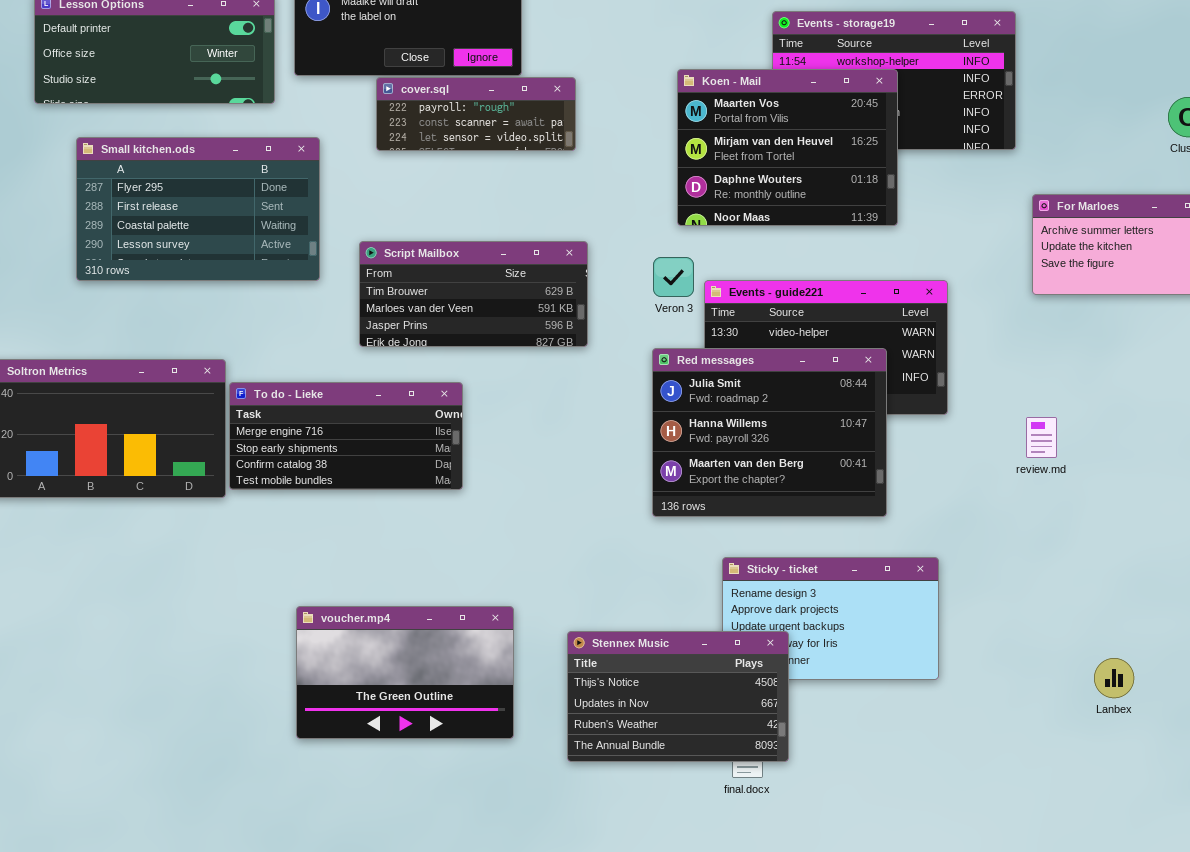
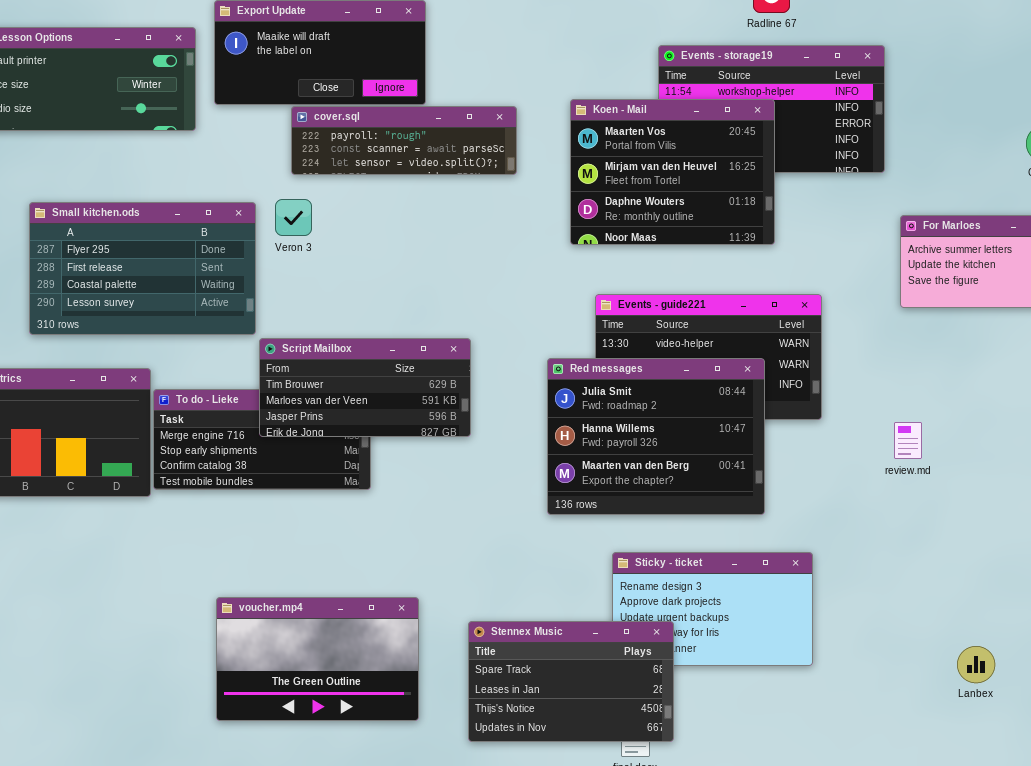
cover.sql: [376,77,576,151] -> [291,106,517,175], resized
Small kitchen.ods: [76,137,320,281] -> [29,202,256,335], moved
Script Mailbox: [359,241,588,347] -> [259,338,471,437], moved
Veron 3: [653,257,694,297] -> [275,199,312,236], moved
Stennex Music: [567,631,789,762] -> [468,621,674,742], scrolled up 2 rows

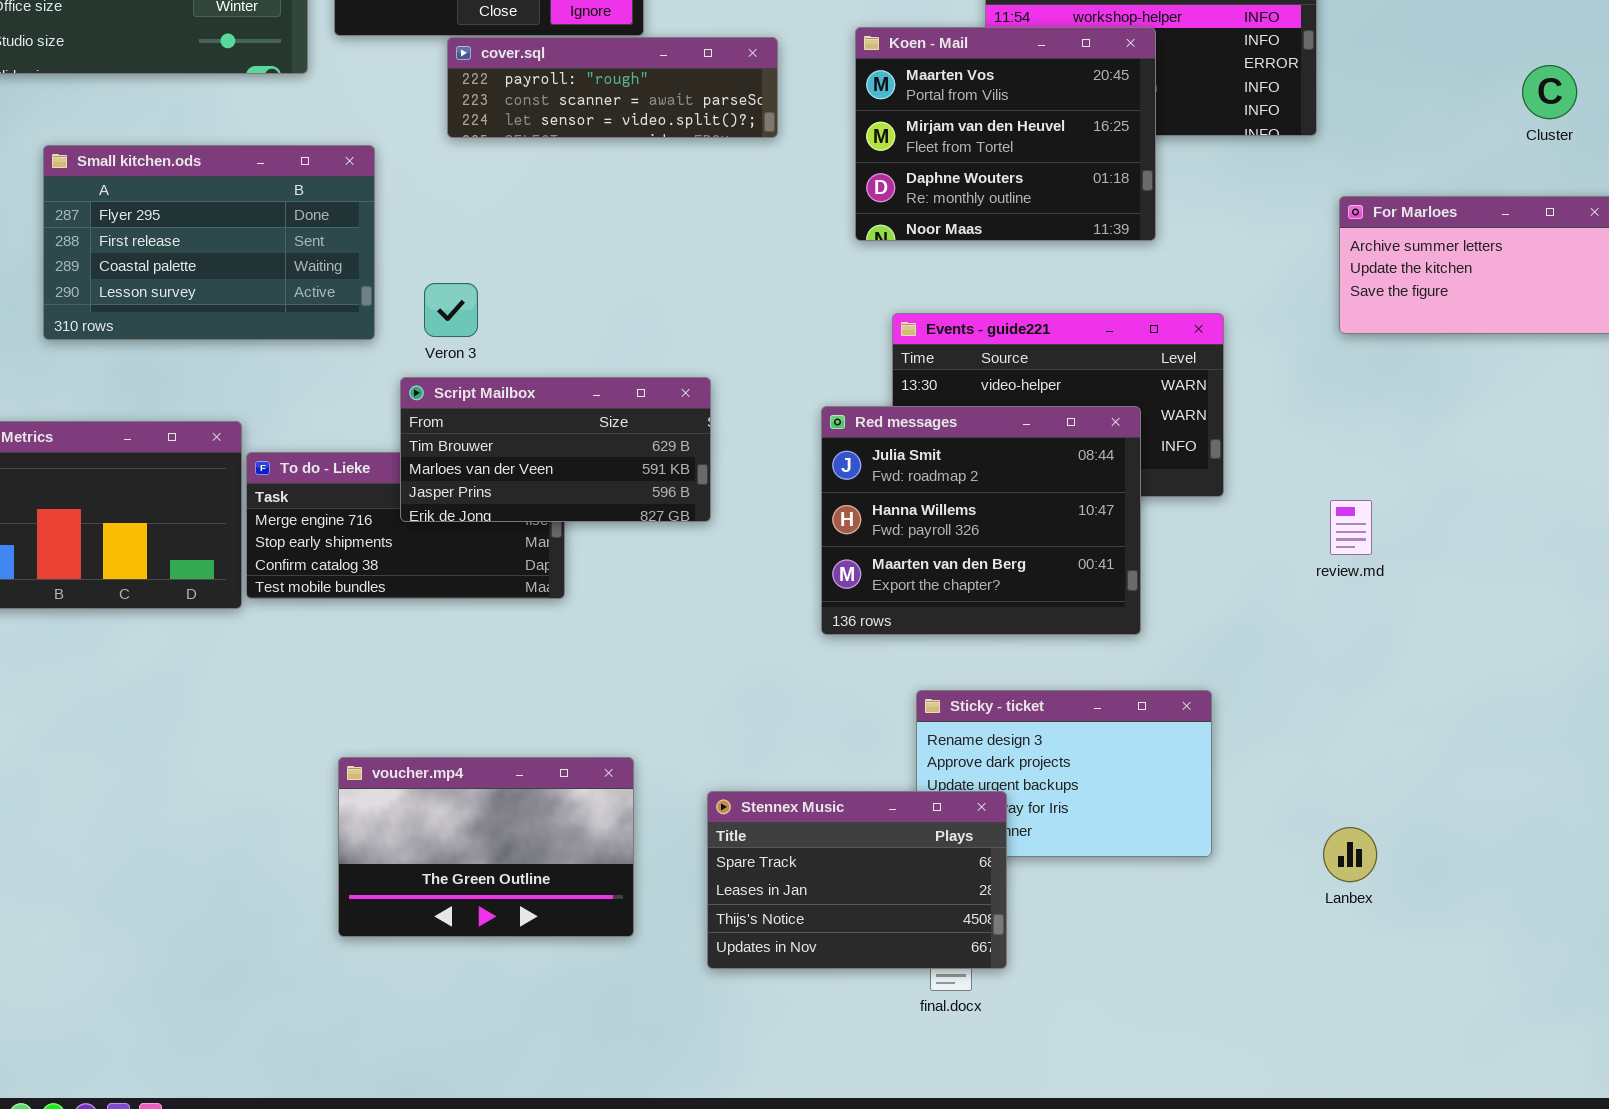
Veron 3: [275,199,312,236] -> [424,283,478,337], moved
Small kitchen.ods: [29,202,256,335] -> [43,145,375,340], moved
Lanbex: [957,646,995,683] -> [1323,827,1377,882], moved

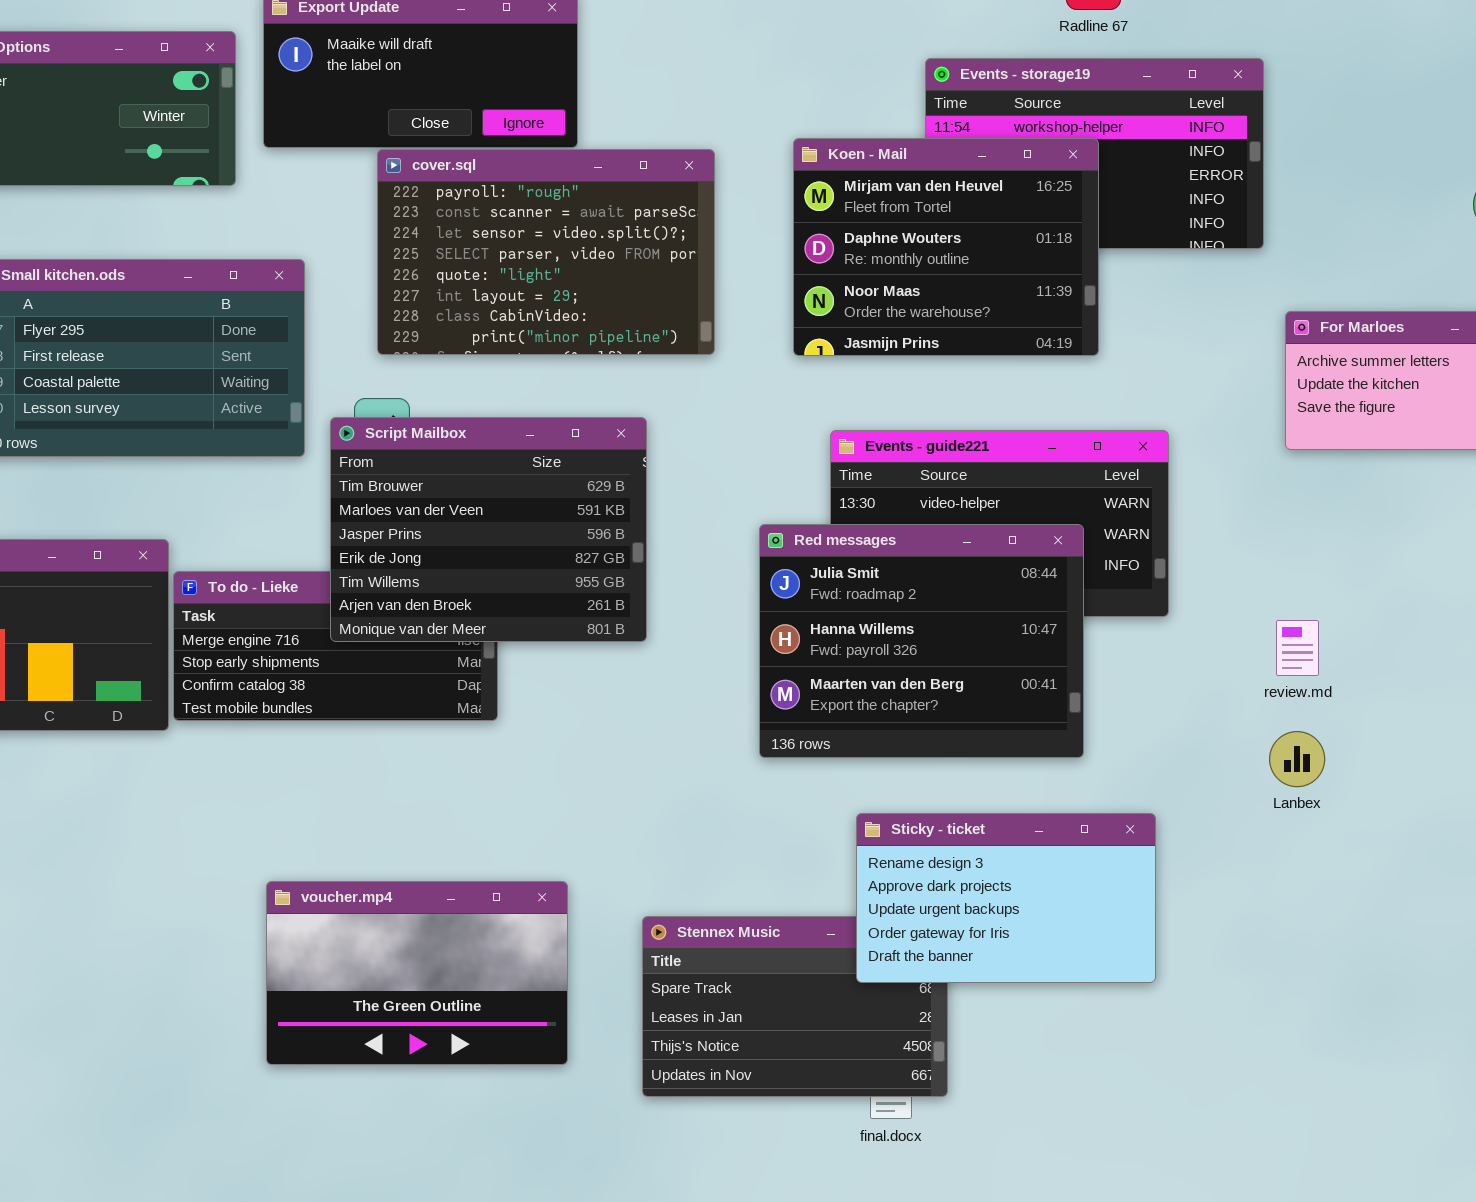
Koen - Mail: [855,27,1156,241] -> [793,138,1099,356], scrolled down 1 row
cover.sql: [447,37,778,138] -> [377,149,715,355], resized
Script Mailbox: [400,377,711,522] -> [330,417,647,642], resized
Sticky - ticket: [916,690,1212,857] -> [856,813,1156,983], raised
Lanbex: [1323,827,1377,882] -> [1269,731,1325,787], moved

